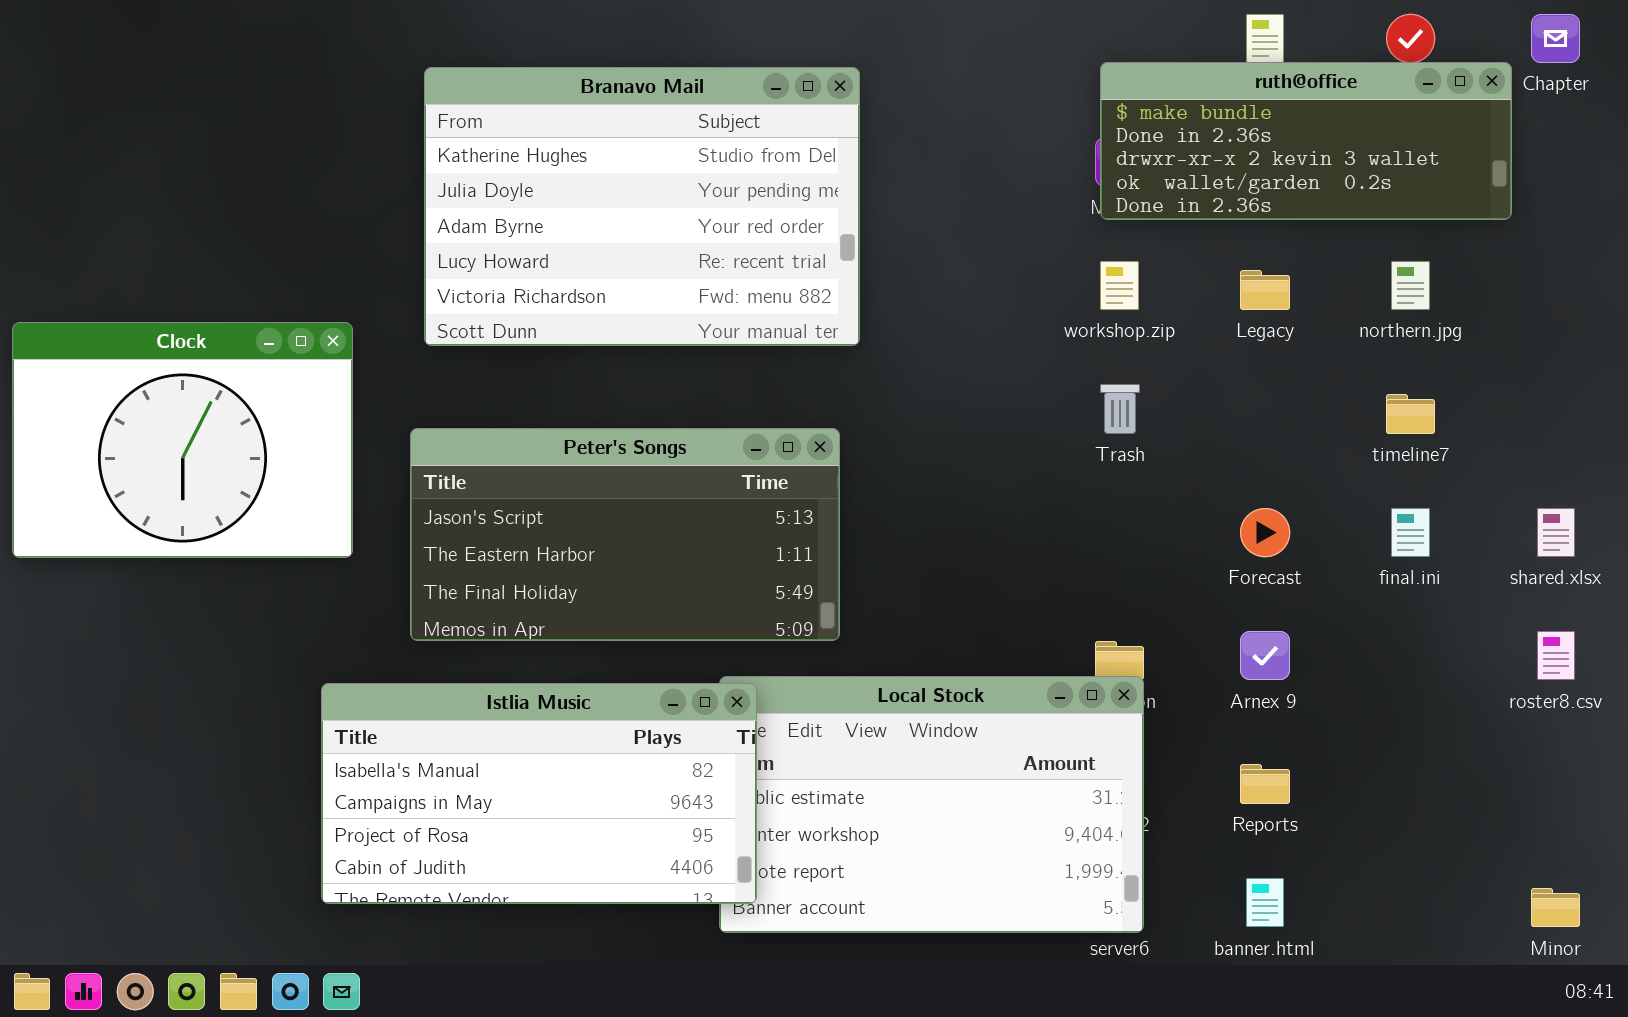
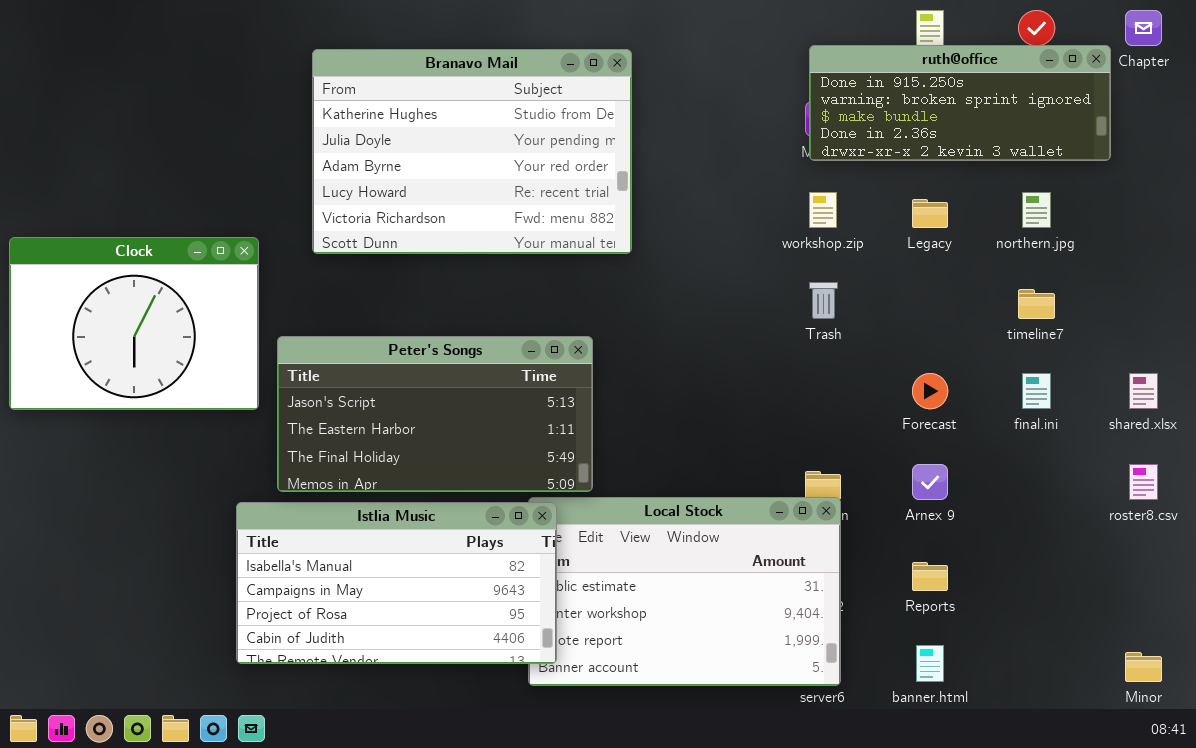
ruth@office: [1100,62,1512,220] -> [809,45,1111,161], scrolled up 2 rows
Peter's Songs: [410,428,840,641] -> [277,336,593,492], moved

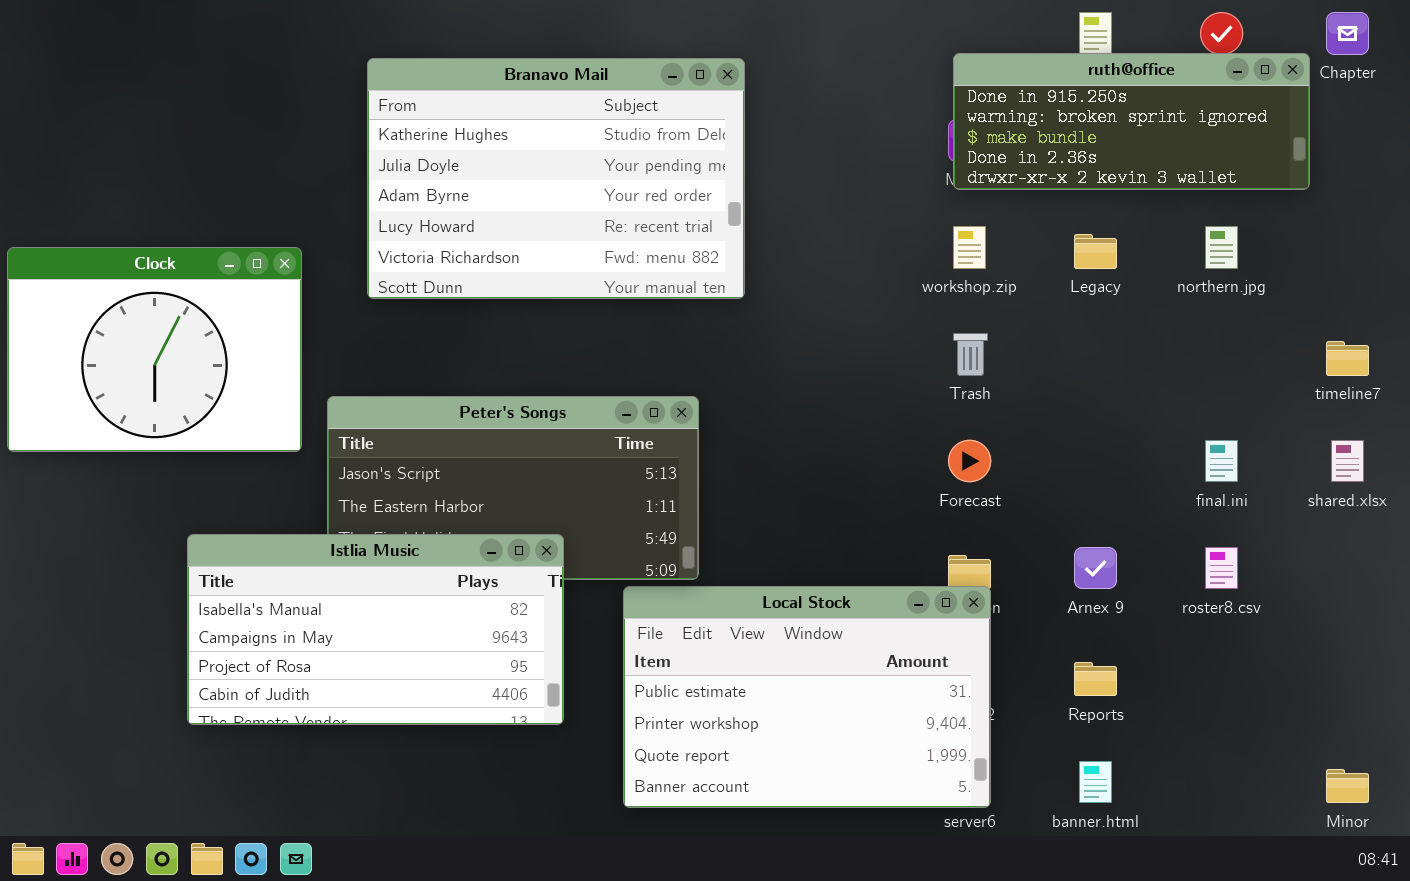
Clock: [9,237,259,410] -> [7,247,302,452], moved
timeline7: [1018,289,1055,319] -> [1326,341,1369,376], moved
Forecast: [912,373,948,409] -> [948,440,991,482], moved
roster8.csv: [1129,464,1158,500] -> [1205,547,1238,589], moved
Istlia Music: [236,502,557,664] -> [187,534,564,725], moved

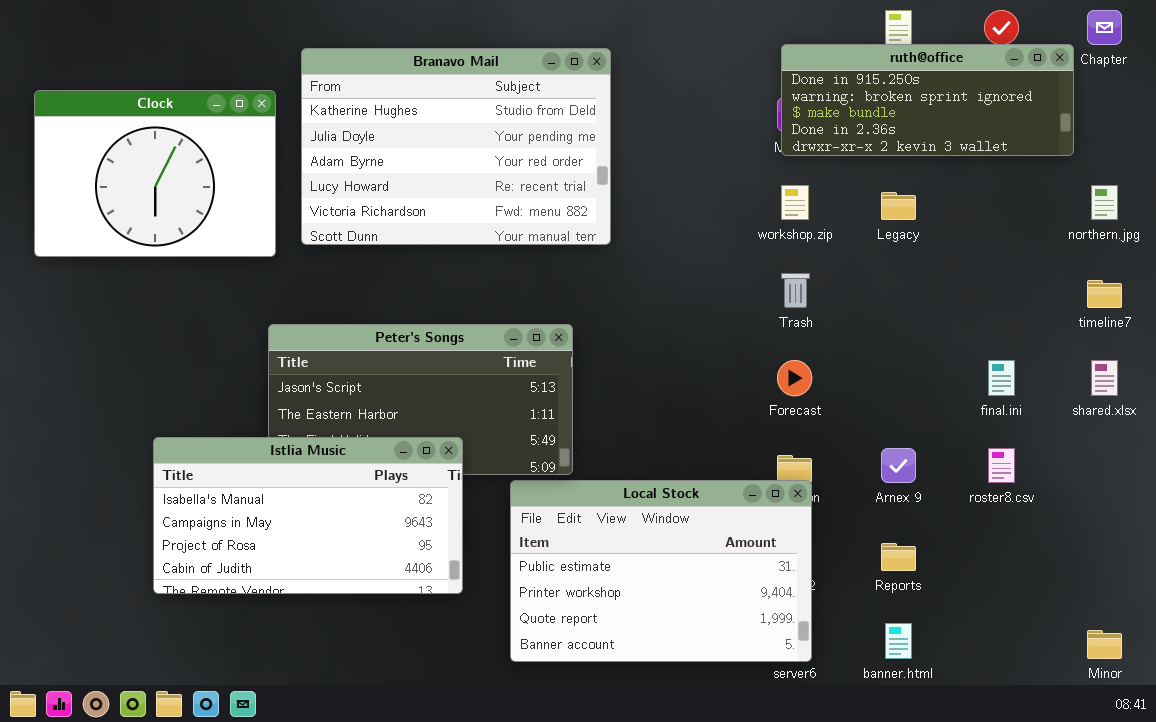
northern.jpg: [1205,226,1238,269] -> [1091,185,1118,220], moved
Clock: [7,247,302,452] -> [34,90,276,257], moved

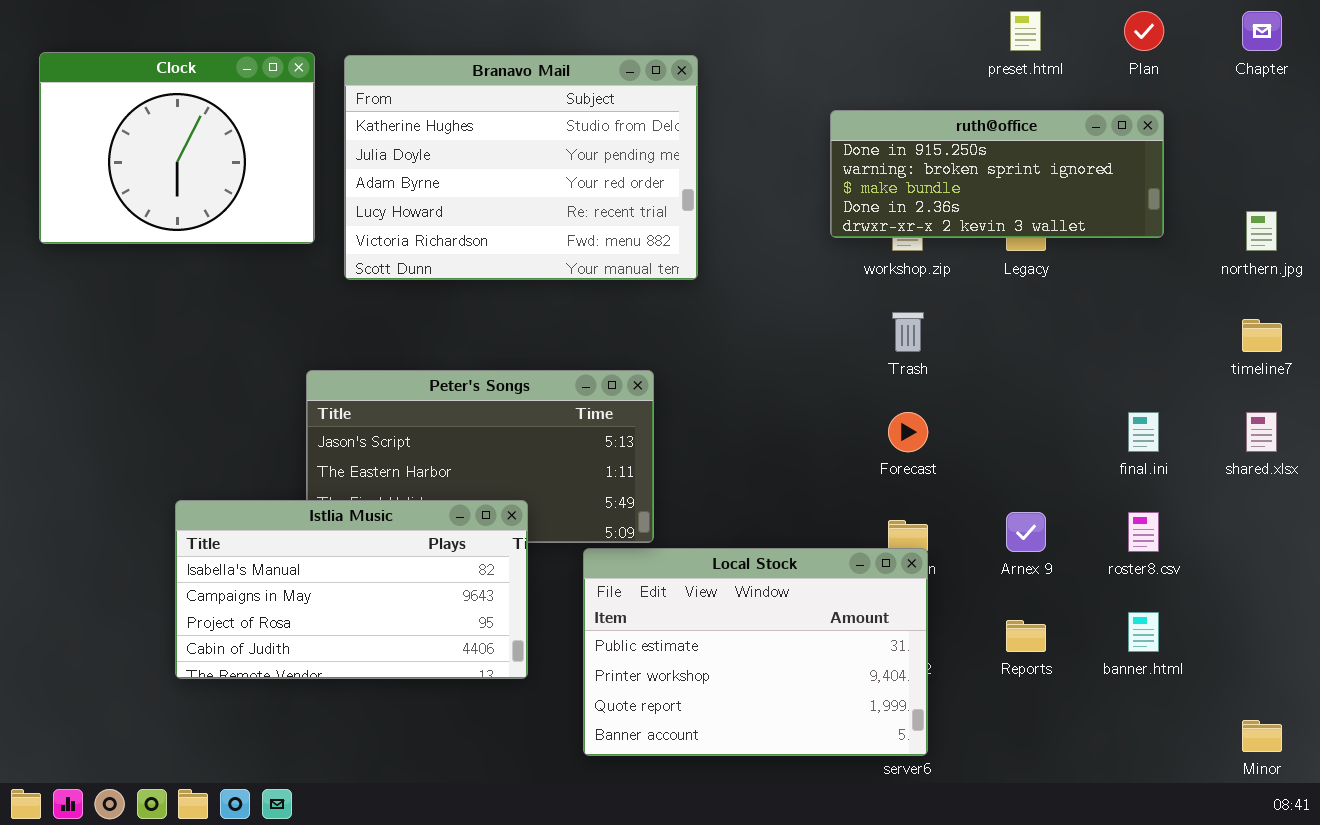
ruth@office: [781,44,1074,156] -> [830,110,1164,238], moved
Clock: [34,90,276,257] -> [39,52,315,244], moved
banner.html: [885,623,912,659] -> [1128,612,1159,652], moved

